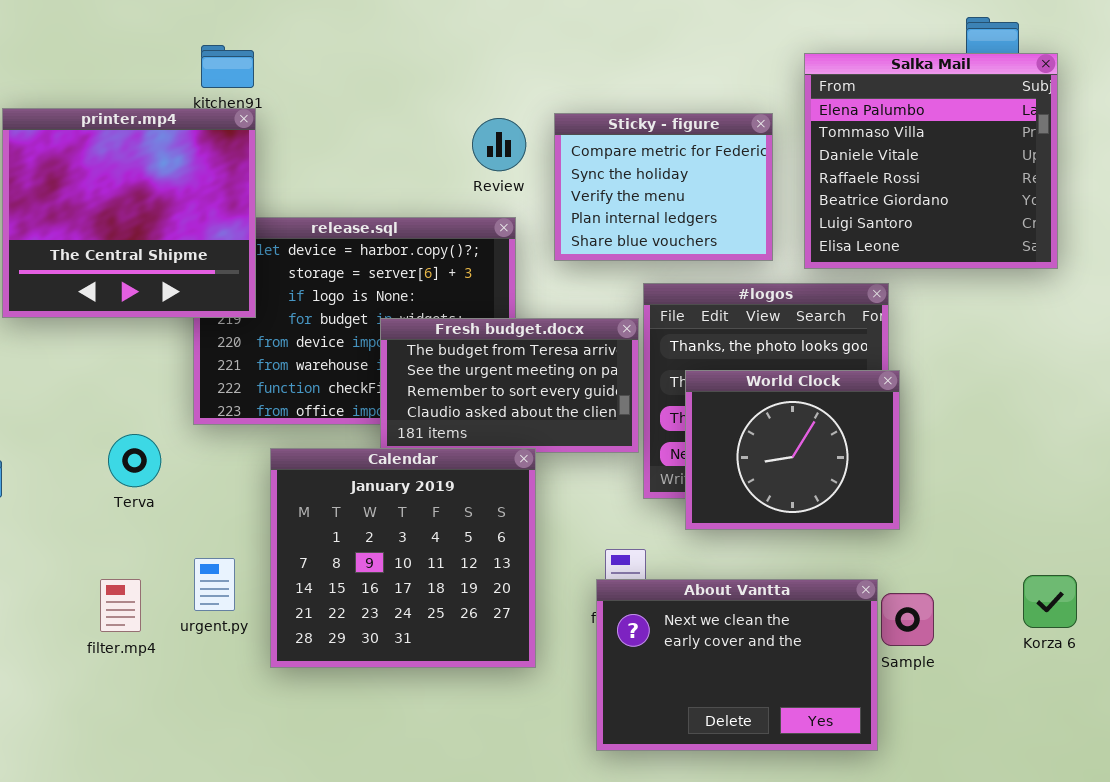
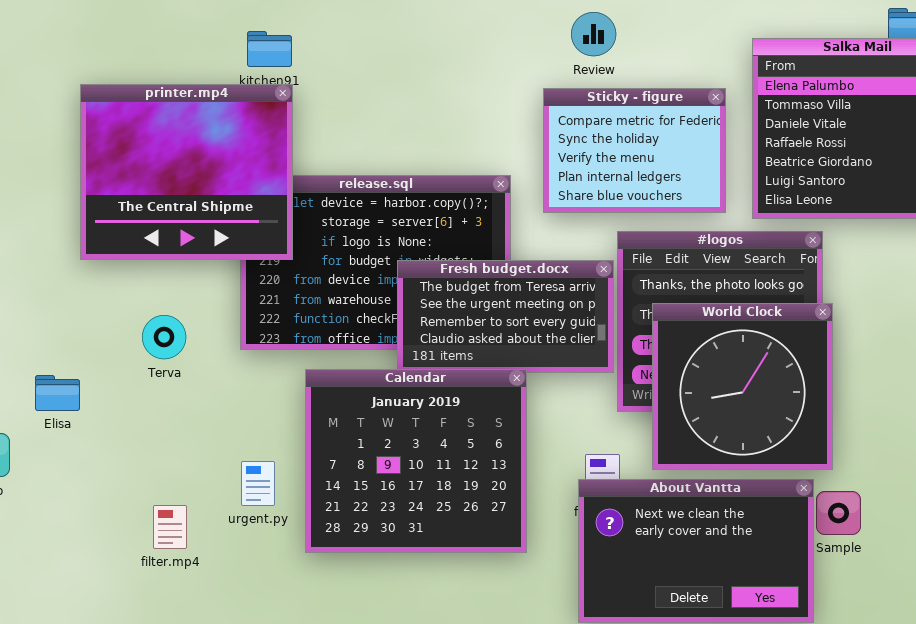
Review: [472,118,526,171] -> [571,12,616,56], moved
World Clock: [685,370,900,530] -> [652,303,833,470], resized
Terva: [108,434,161,487] -> [142,315,186,359], moved
filter.mp4: [100,579,141,632] -> [153,505,187,549], moved

